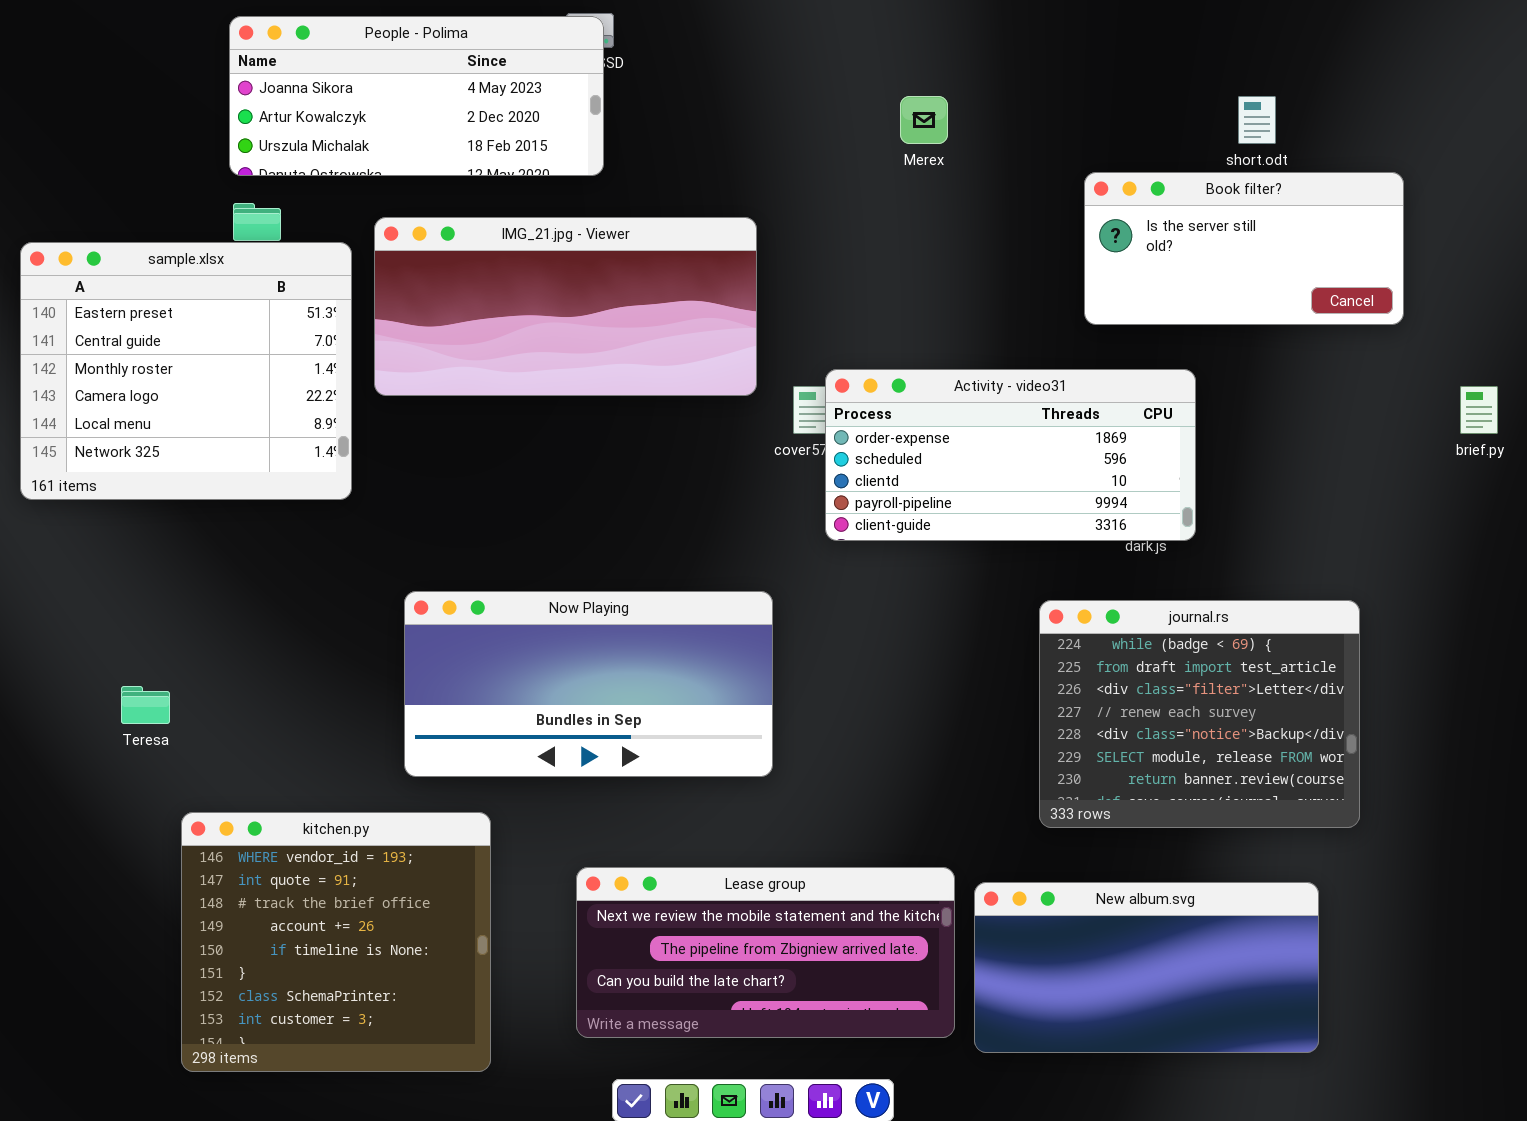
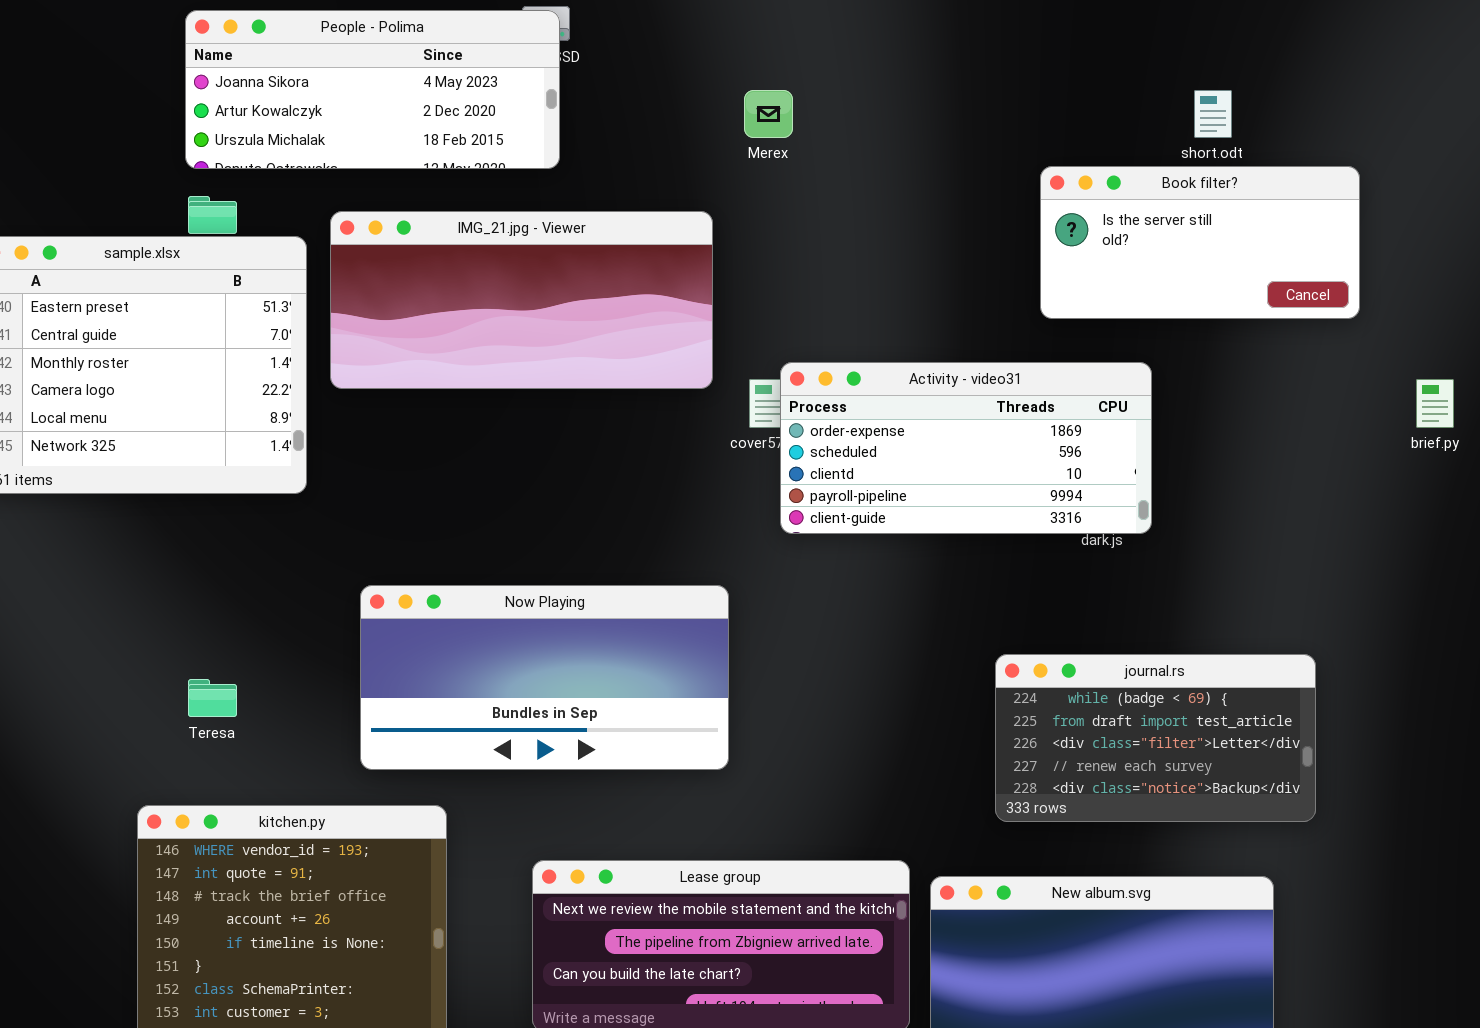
Merex: [900,96,948,144] -> [744,90,793,138], moved
journal.rs: [1039,600,1360,828] -> [995,654,1316,822], resized
Teresa: [121,686,170,724] -> [188,679,237,717], moved

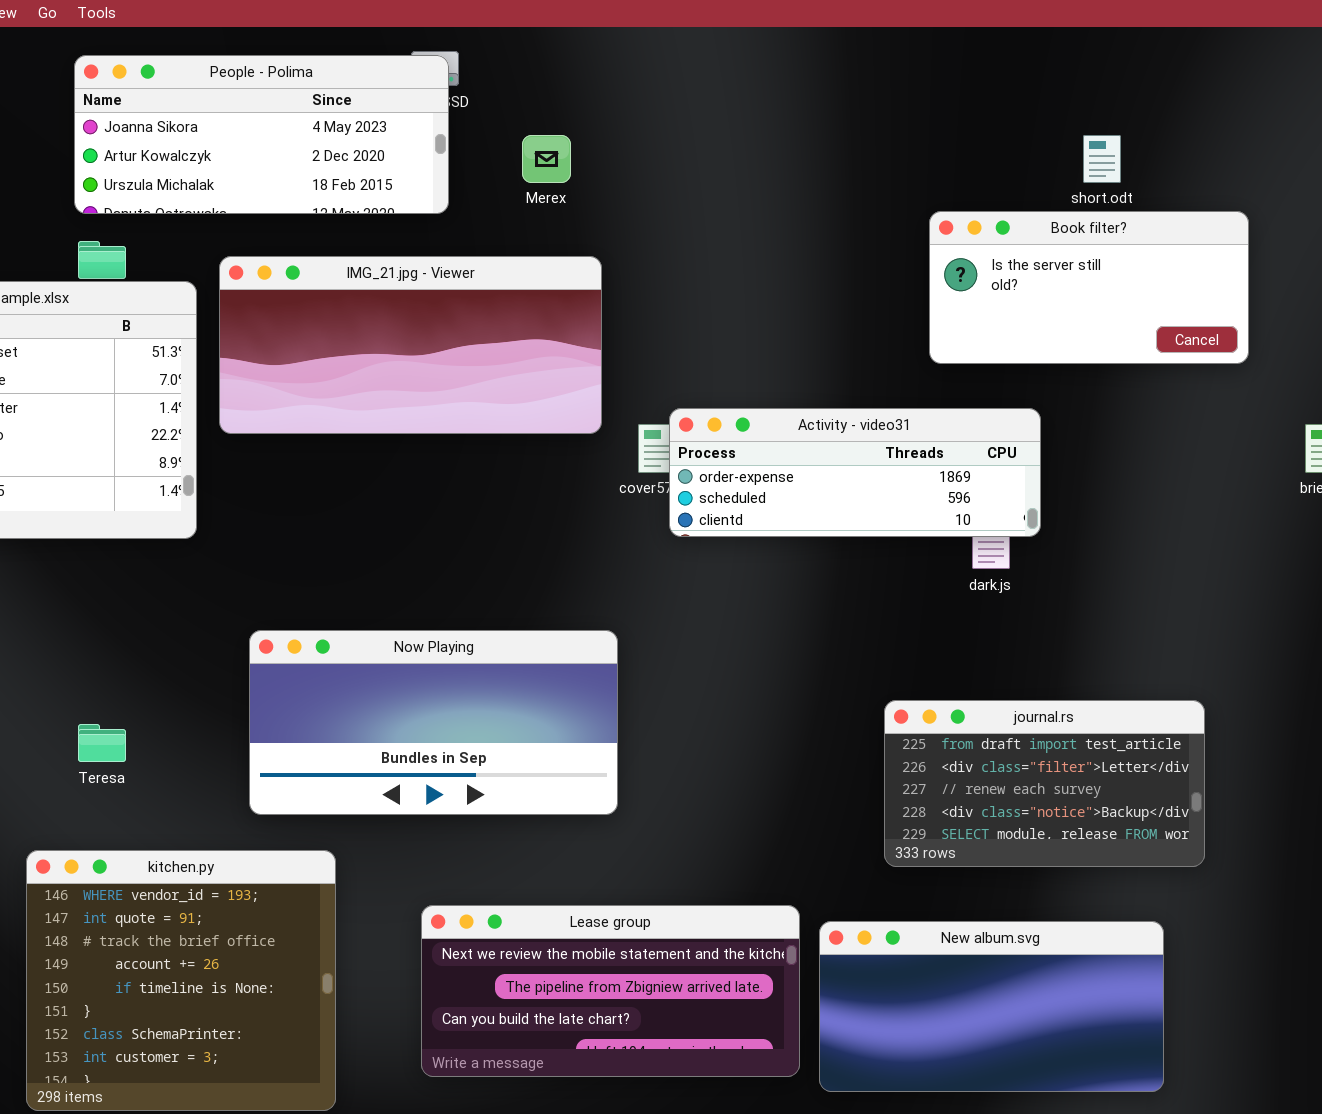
Merex: [744,90,793,138] -> [522,135,571,183], moved
Activity - video31: [780,362,1152,534] -> [669,408,1041,537], resized
journal.rs: [995,654,1316,822] -> [884,700,1205,867], scrolled down 1 row

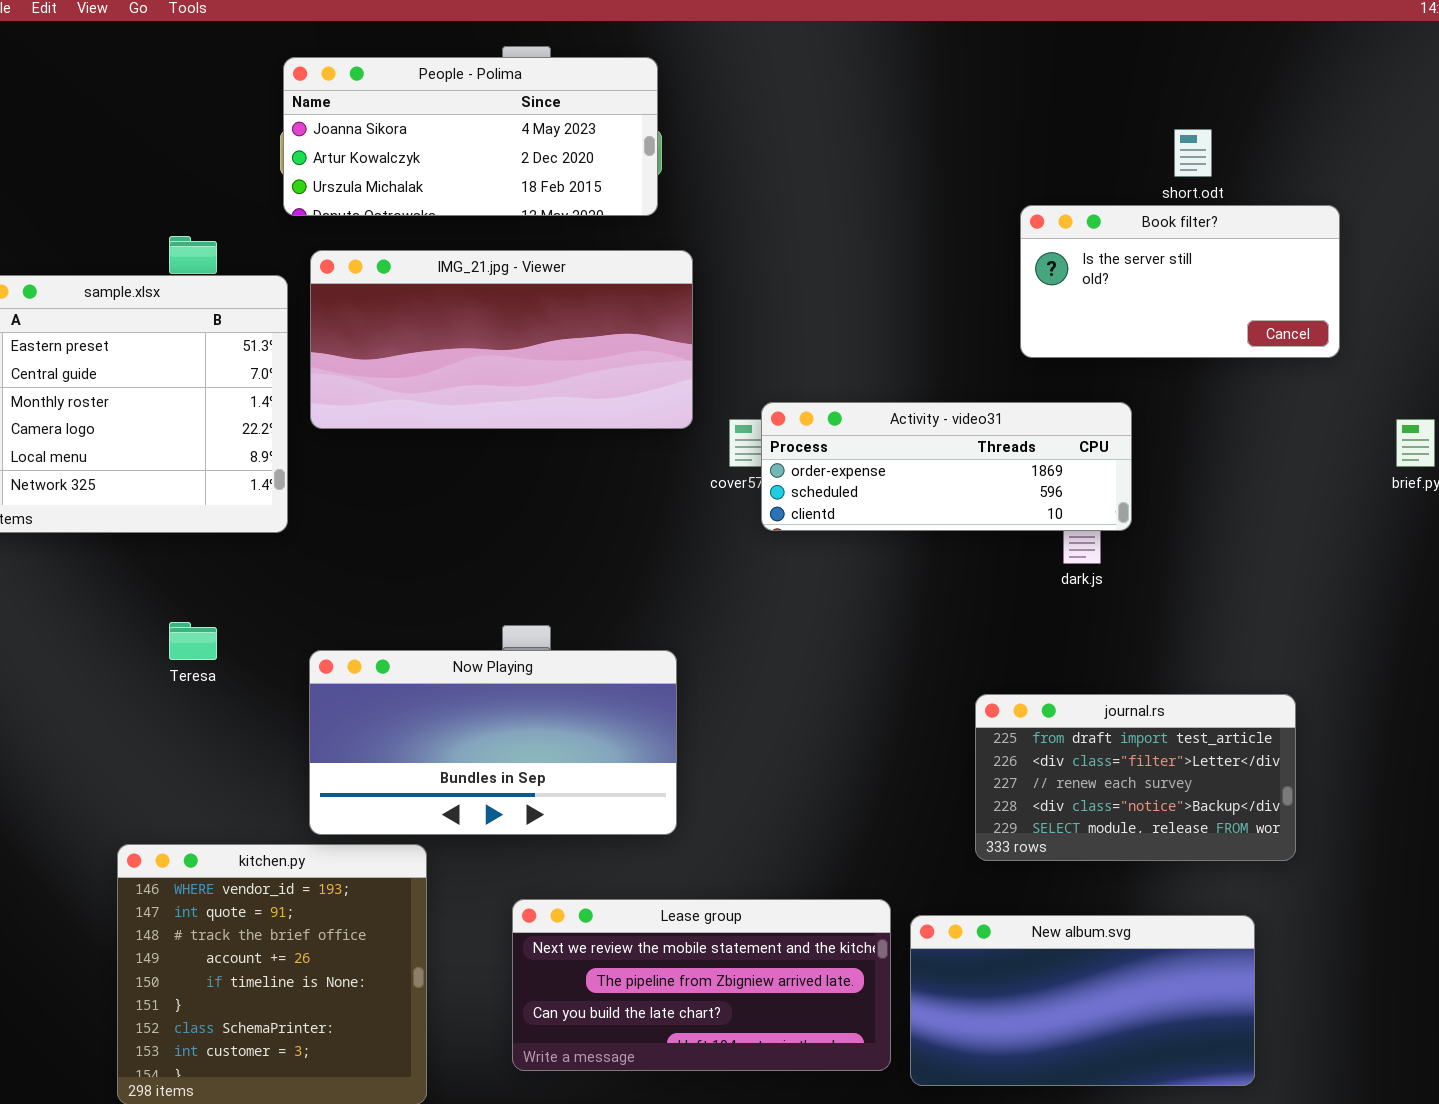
People - Polima: [74,55,449,214] -> [283,57,658,216], moved
Now Playing: [249,630,618,815] -> [309,650,677,835], moved
Teresa: [78,724,126,762] -> [169,622,217,660], moved

